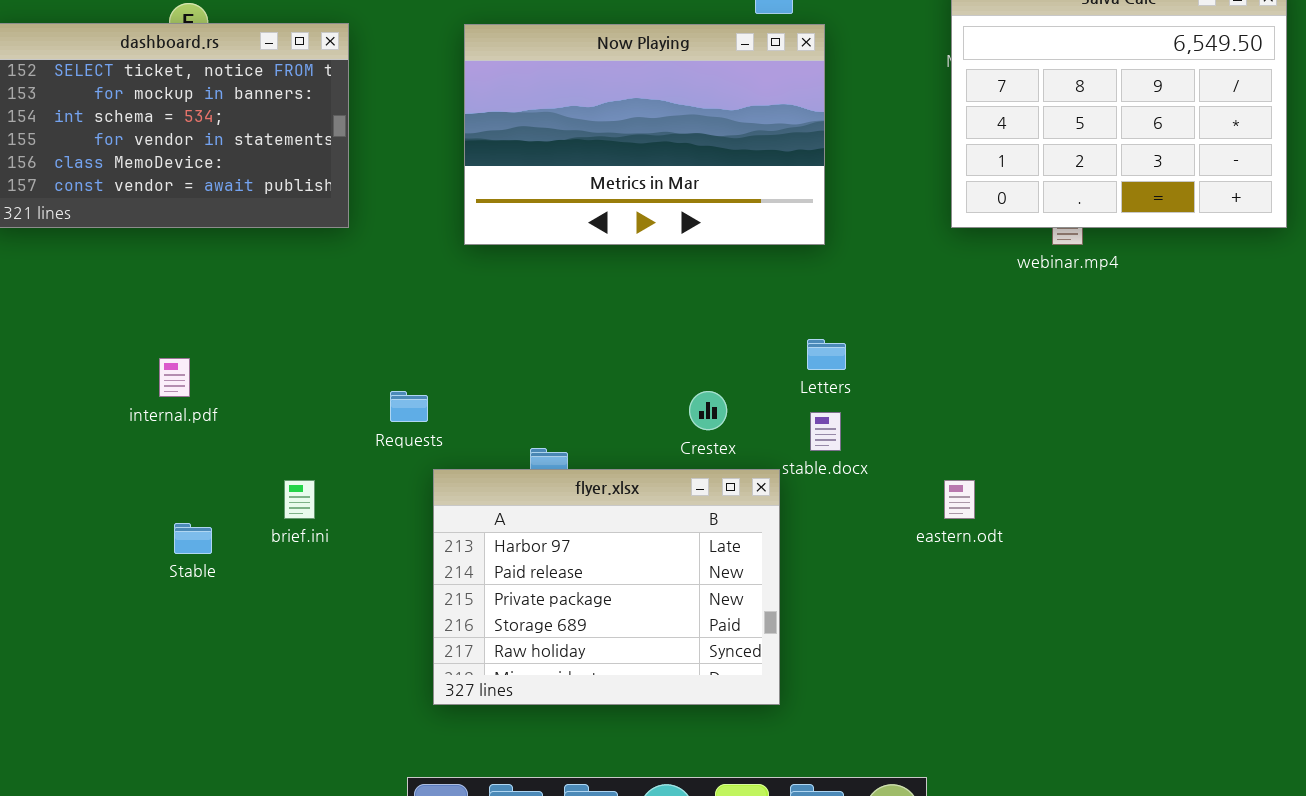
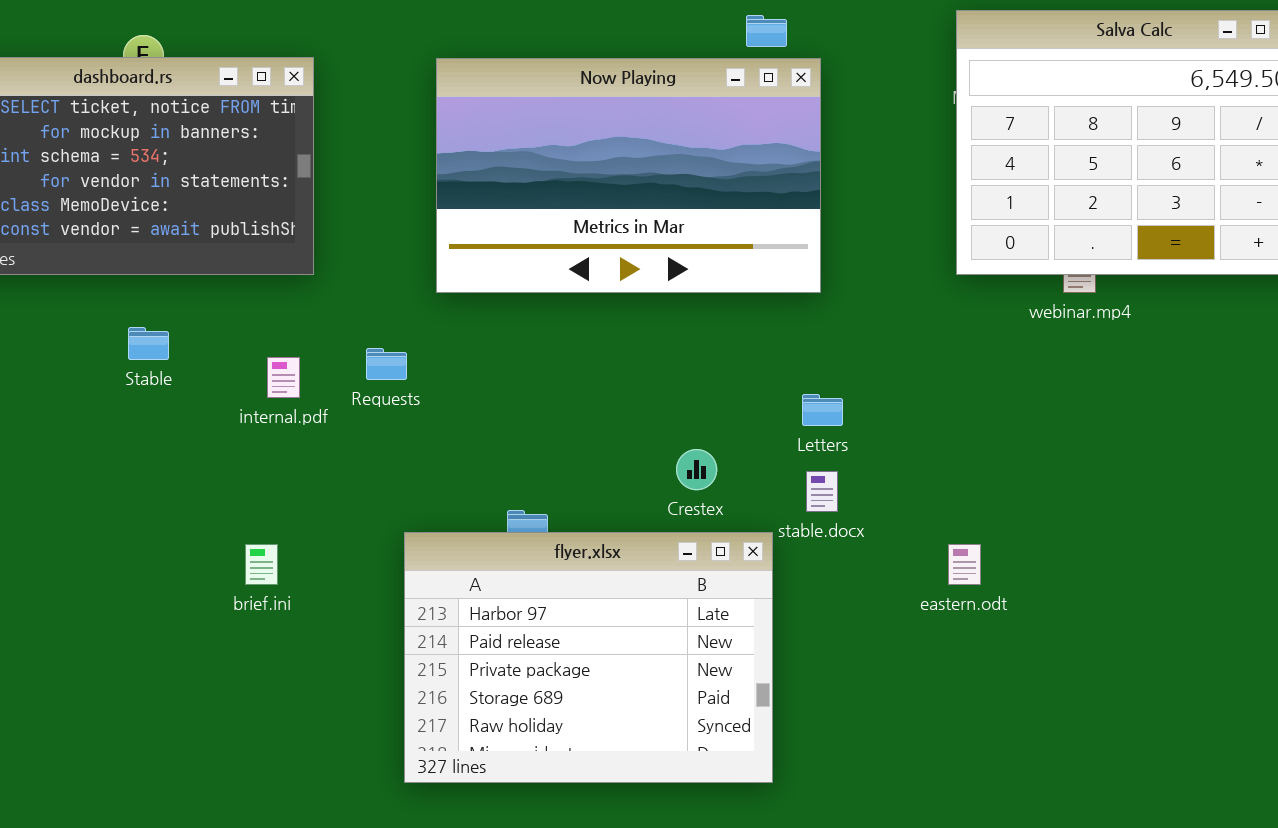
internal.pdf: [159,358,190,397] -> [267,357,300,398], moved
Requests: [390,391,428,422] -> [366,348,407,380], moved
Stable: [174,523,212,554] -> [128,327,169,360], moved

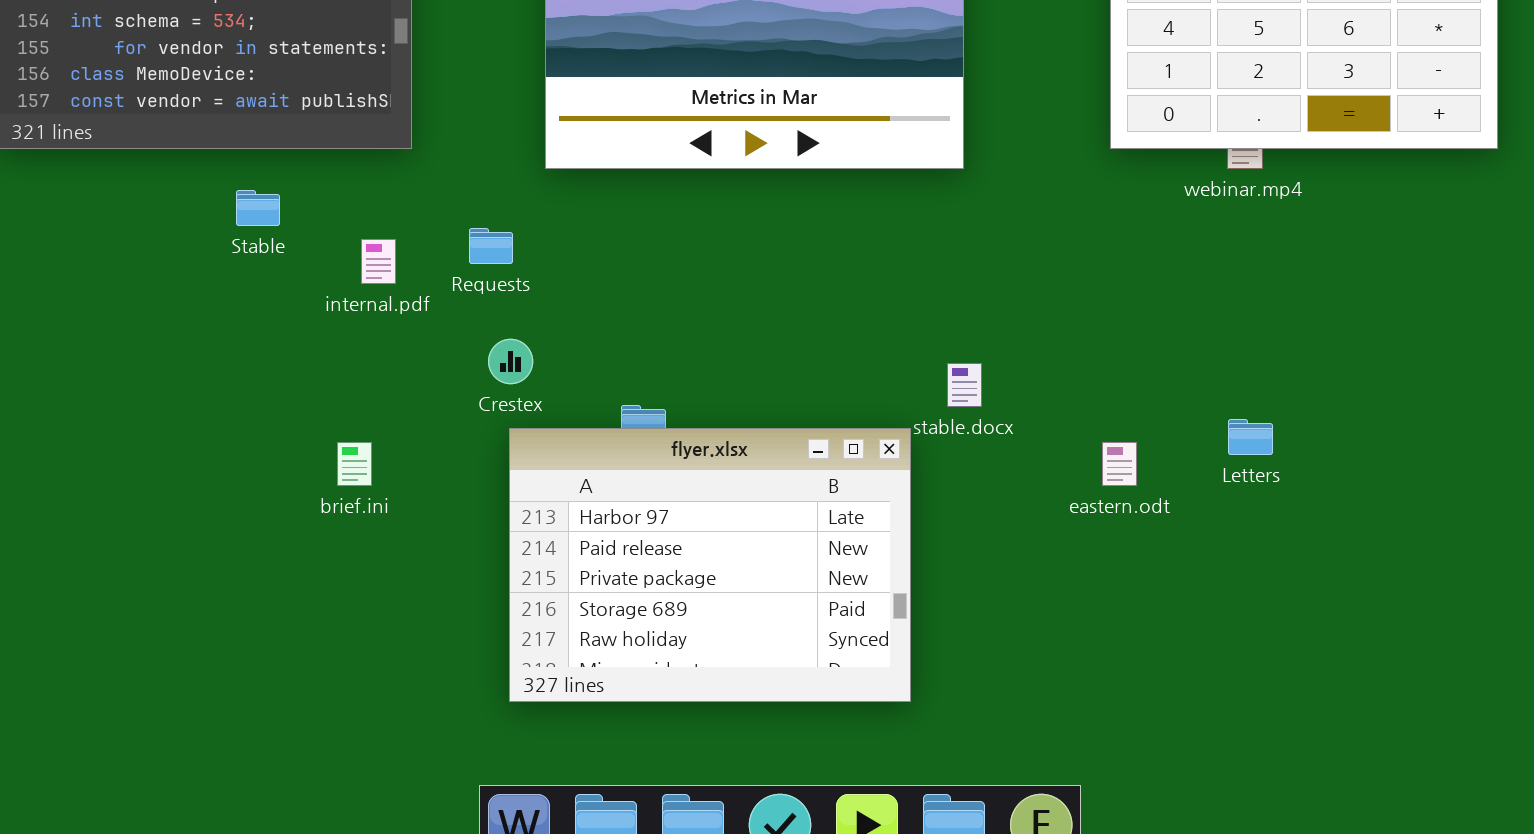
Stable: [128,327,169,360] -> [236,190,280,226], moved
Letters: [802,394,843,426] -> [1228,419,1273,455], moved
Crestex: [676,449,717,490] -> [488,339,533,384], moved

